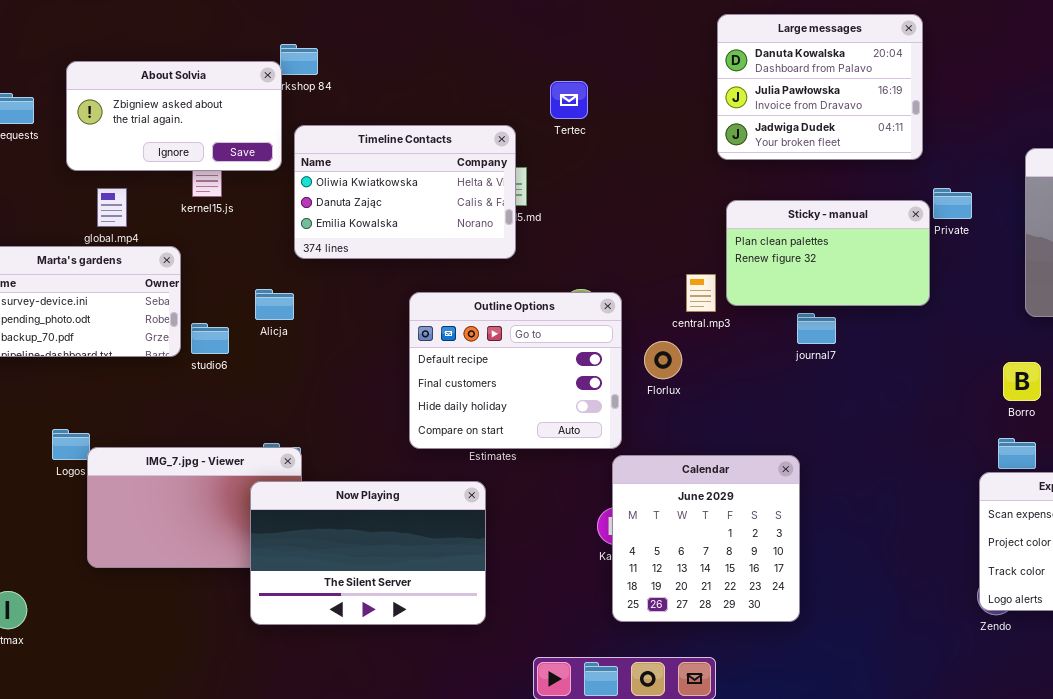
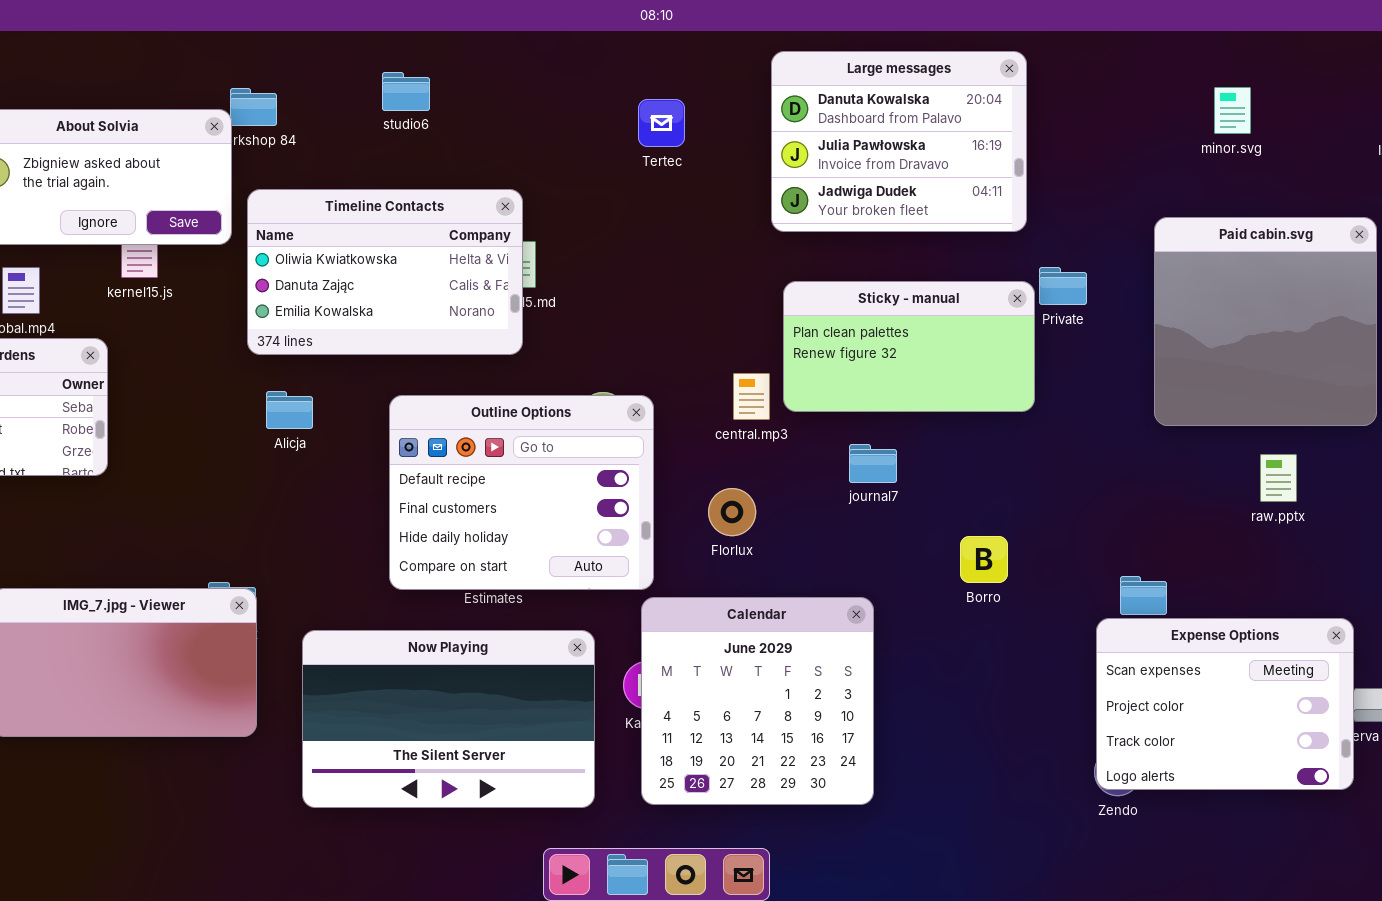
Tertec: [550,81,588,119] -> [638,99,685,147], moved
Alicja: [255,289,294,320] -> [266,391,313,429], moved
journal7: [797,313,836,344] -> [849,444,897,483], moved
studio6: [191,323,229,354] -> [382,72,430,111], moved
Florlux: [644,341,682,379] -> [708,488,756,536], moved
Borro: [1003,362,1041,401] -> [960,536,1008,583], moved
Now Playing: [250,481,486,625] -> [302,630,595,808], moved

